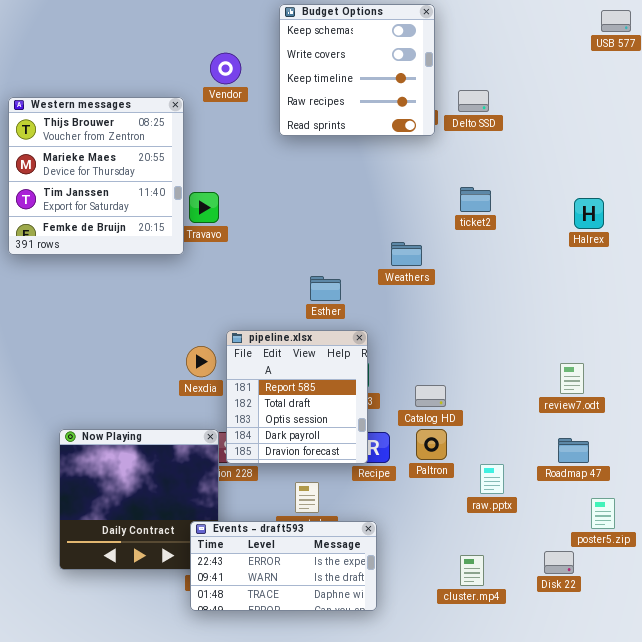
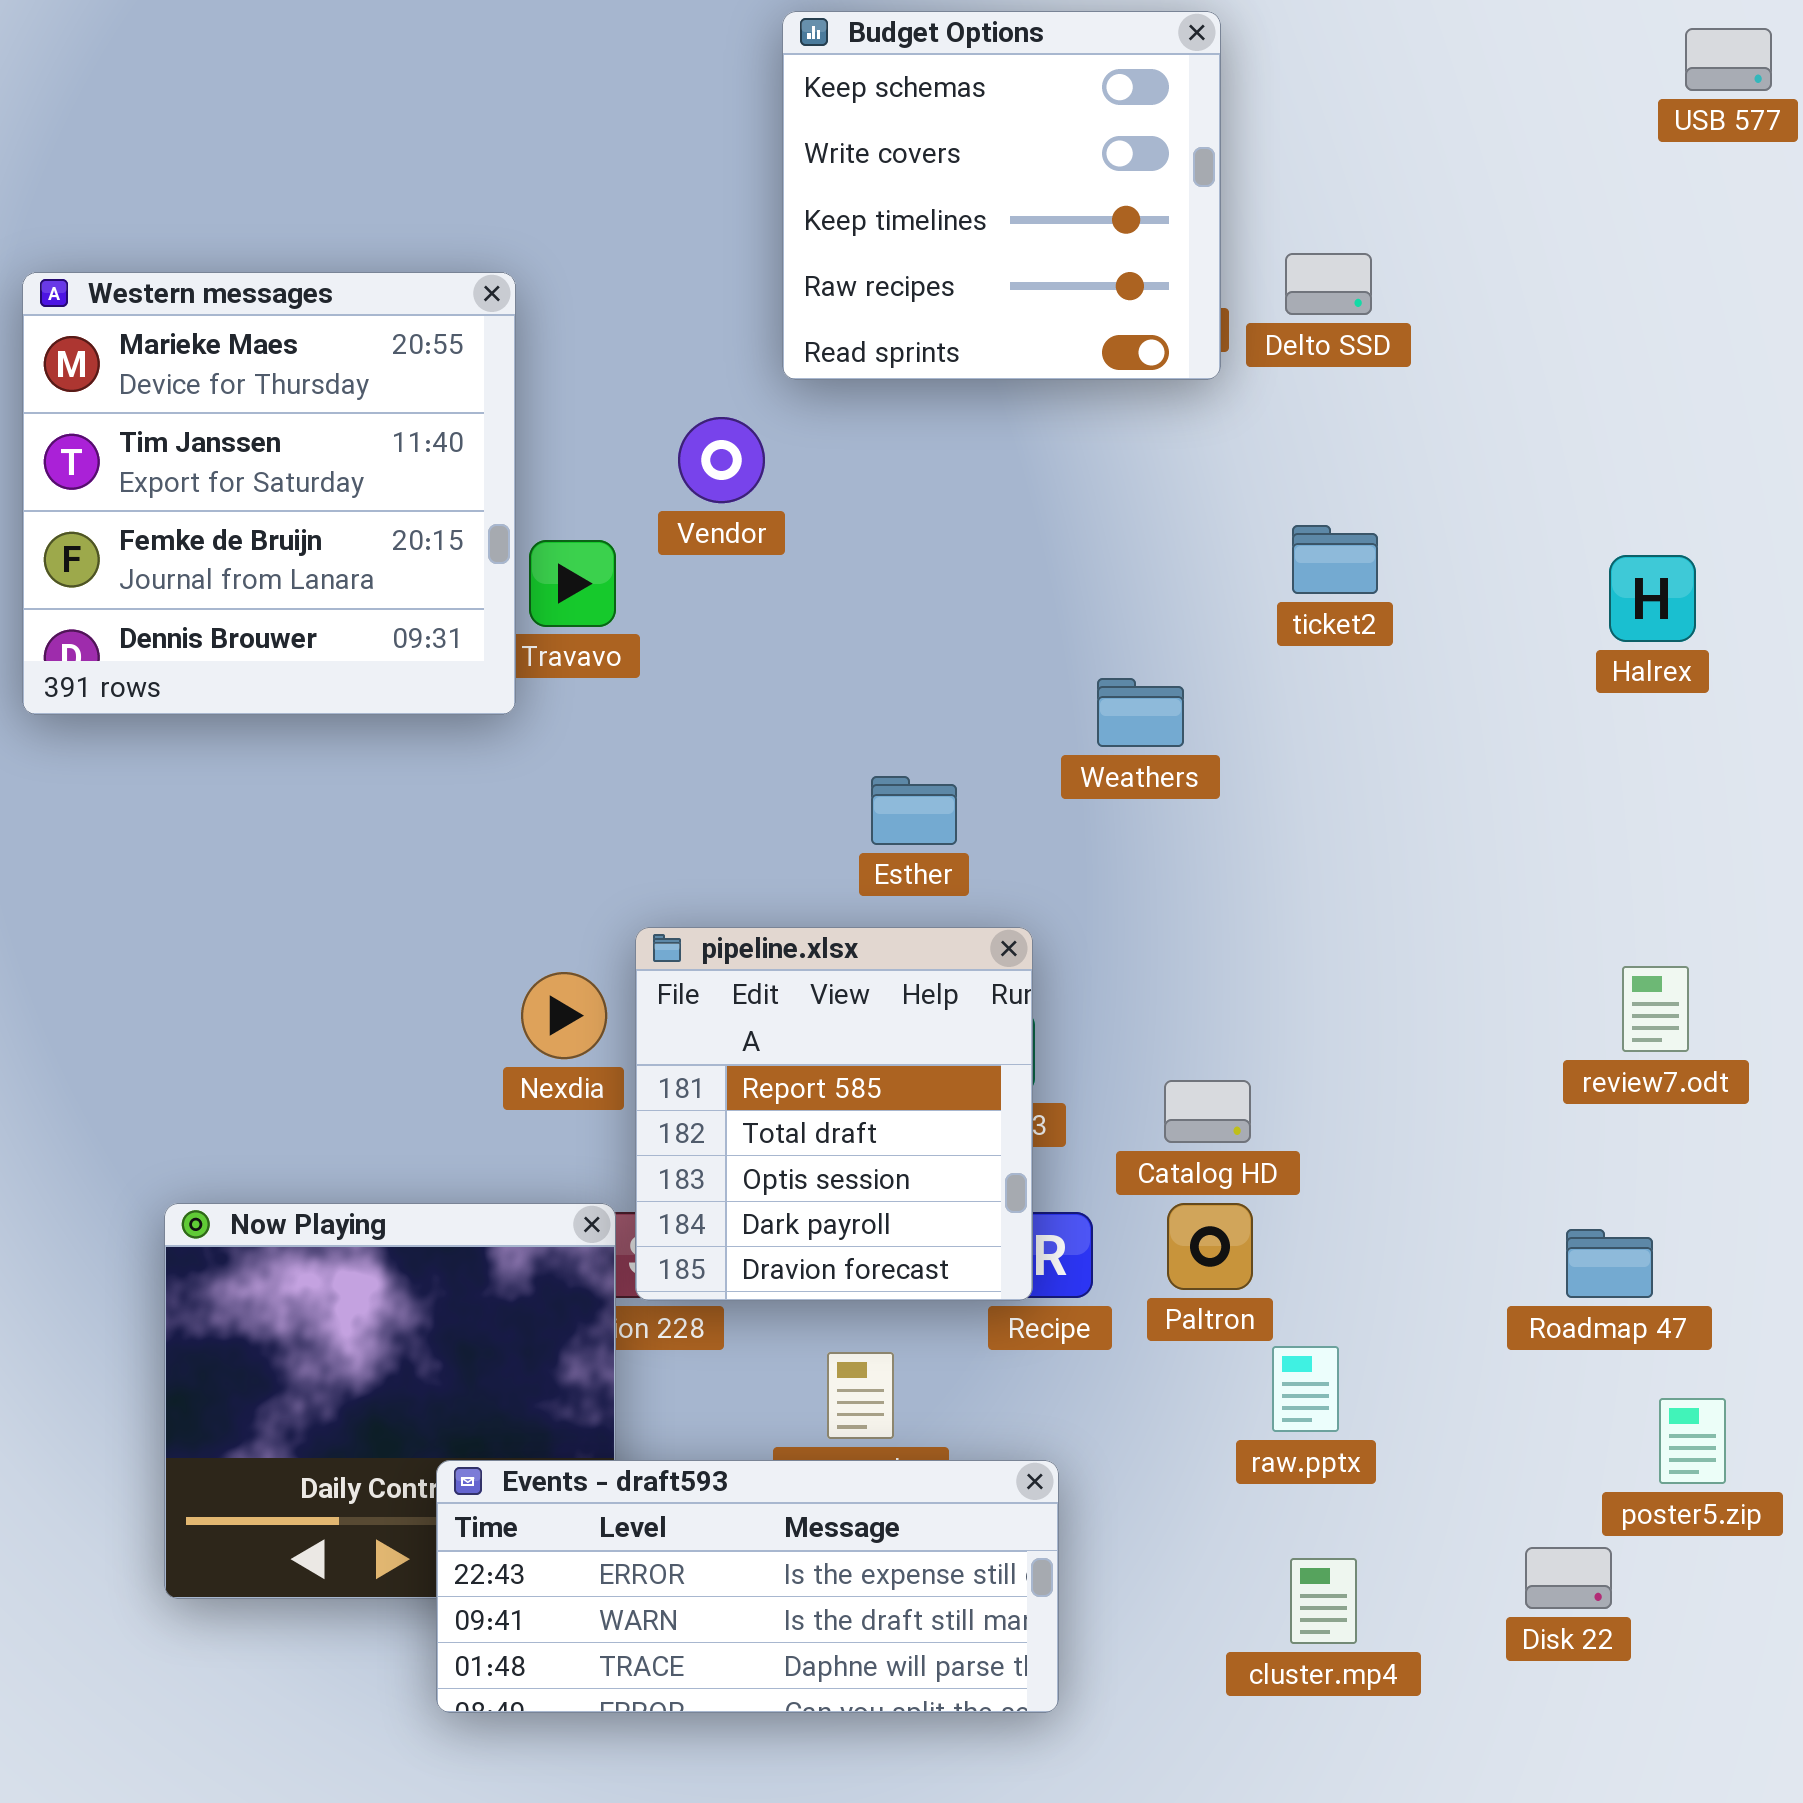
Vendor: [210,53,241,84] -> [678,417,765,503], moved
Western messages: [8,97,184,255] -> [22,272,516,715], scrolled down 1 row
review7.odt: [560,363,584,394] -> [1622,966,1689,1052], moved
raw.pptx: [480,464,504,494] -> [1272,1346,1339,1432], moved
Events - draft593: [190,521,377,611] -> [436,1460,1059,1713], resized

